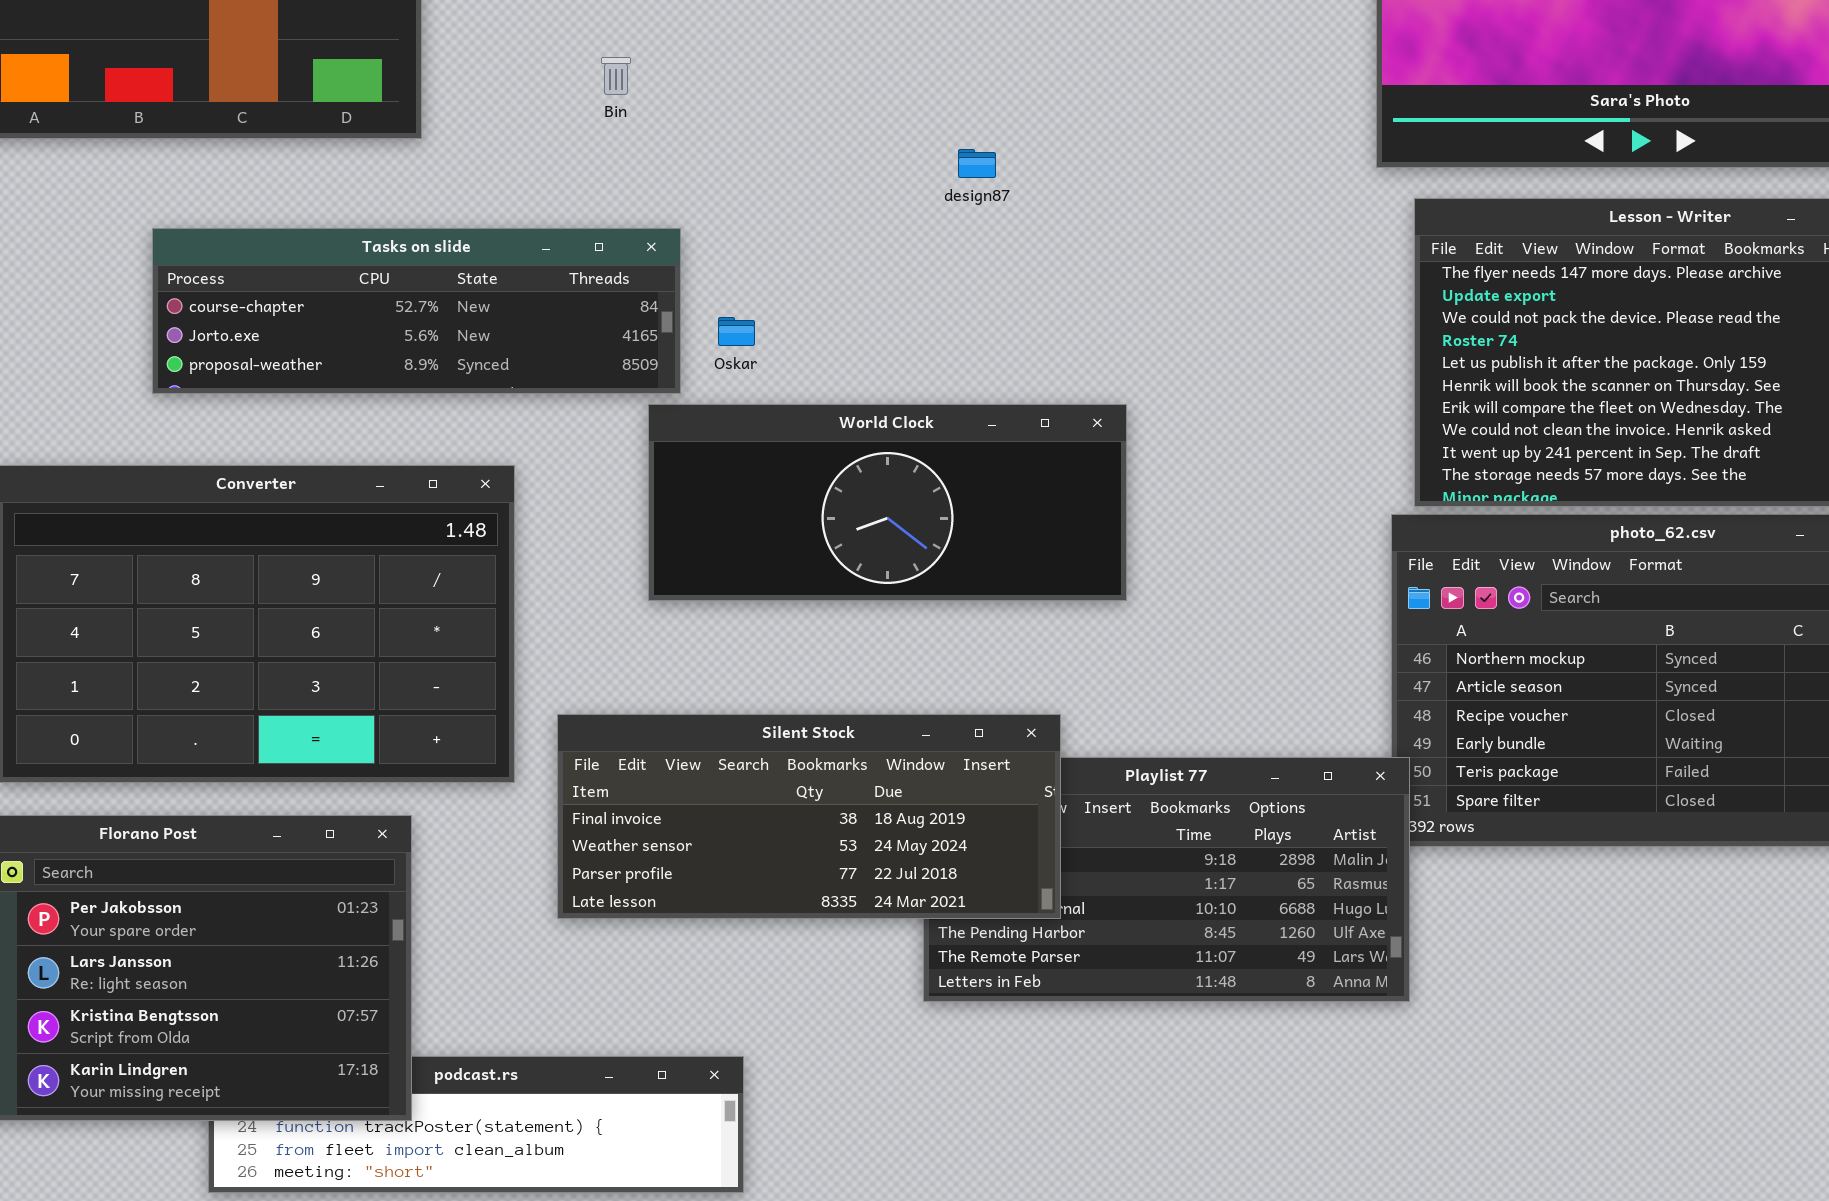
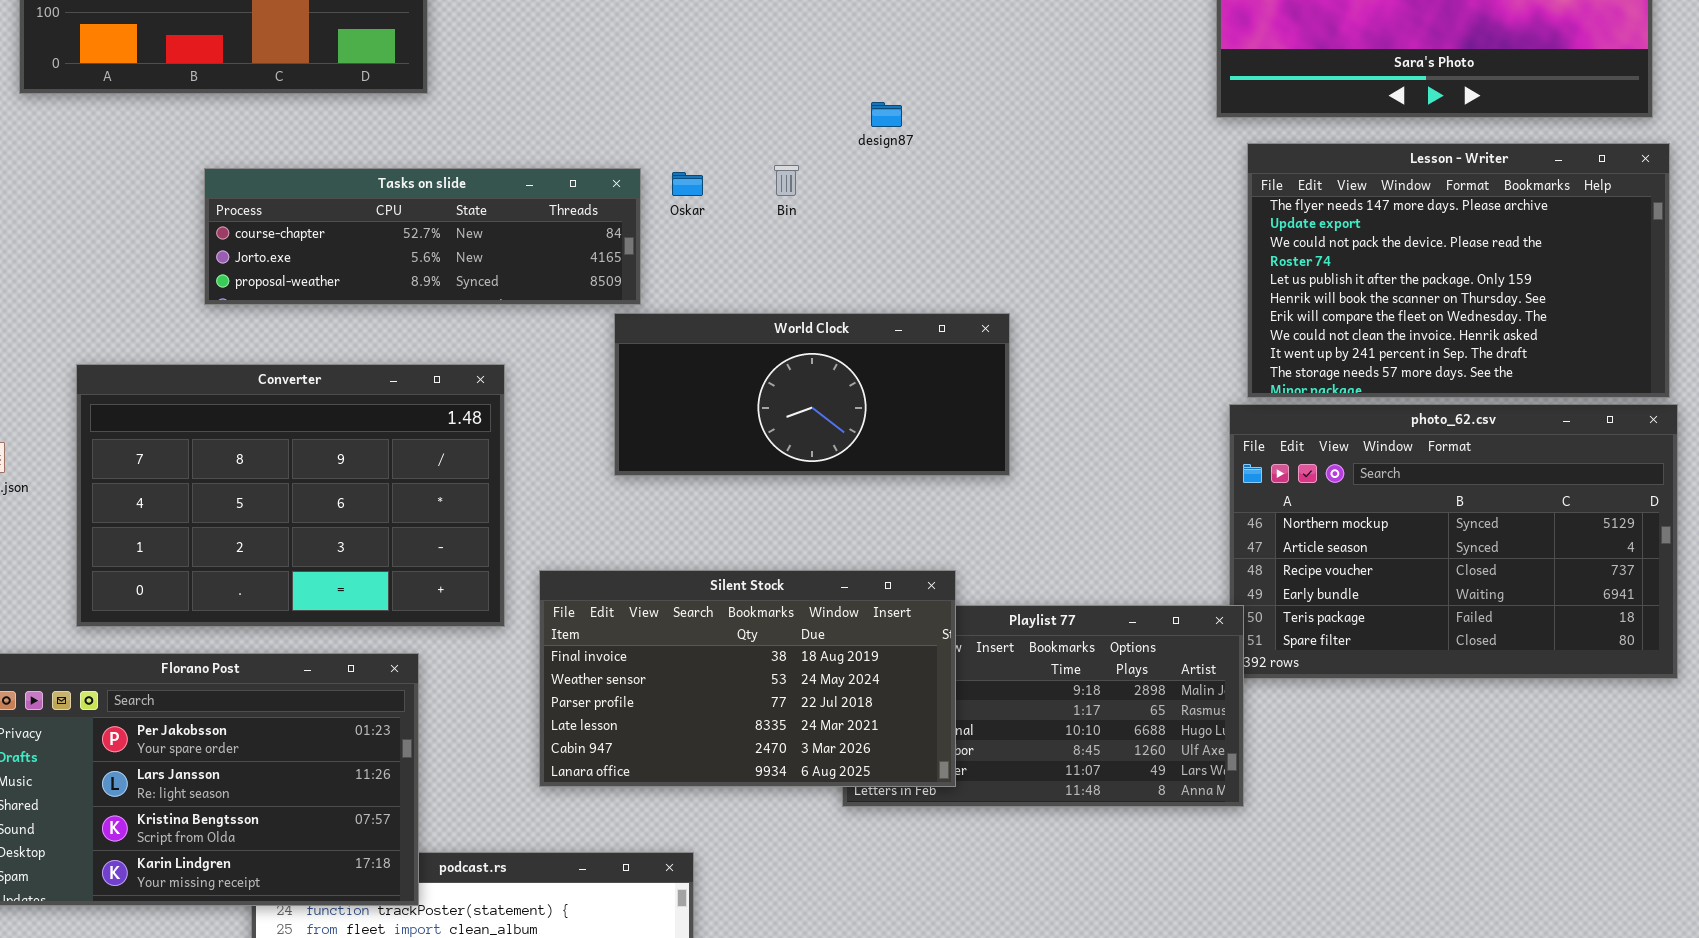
Bin: [601,57,631,95] -> [774,165,799,196], moved
Oskar: [718,317,755,346] -> [672,172,703,196], moved
Silent Stock: [557,714,1061,919] -> [539,570,956,787], resized

